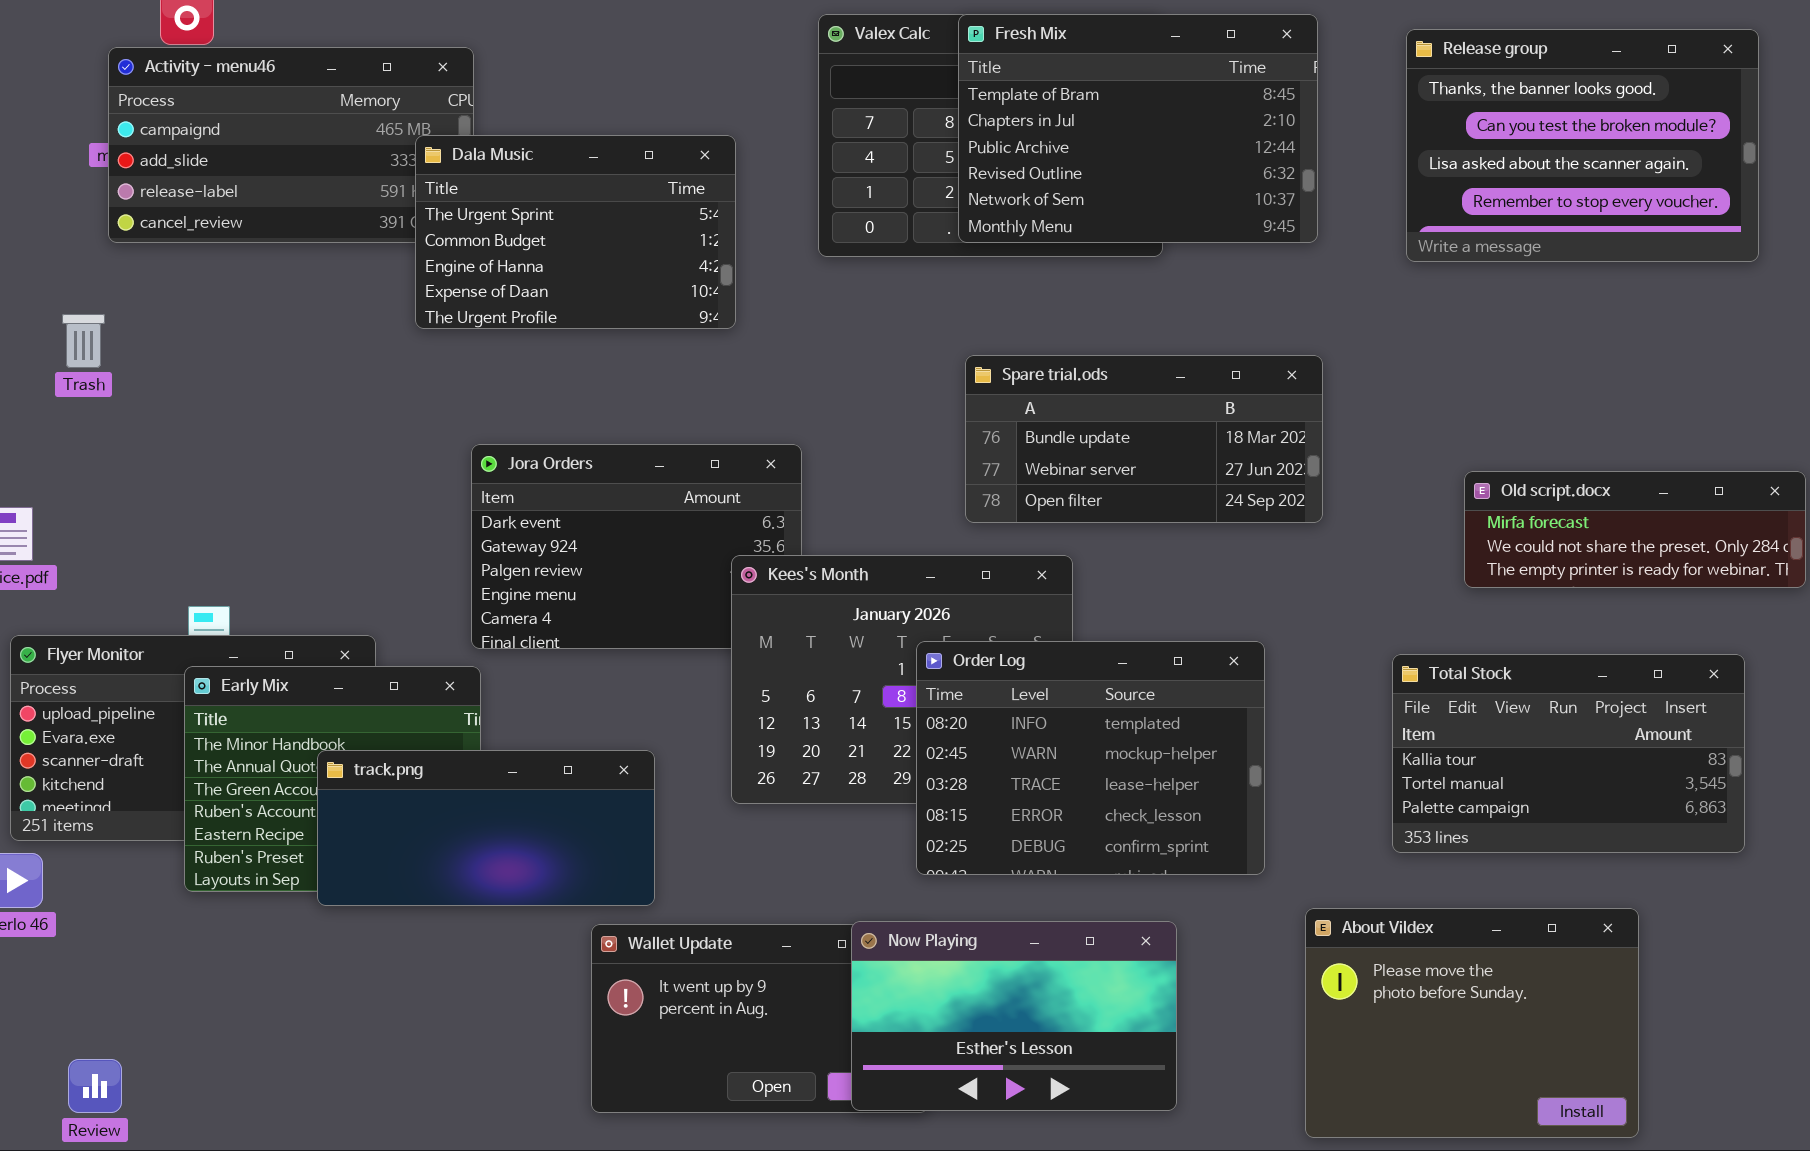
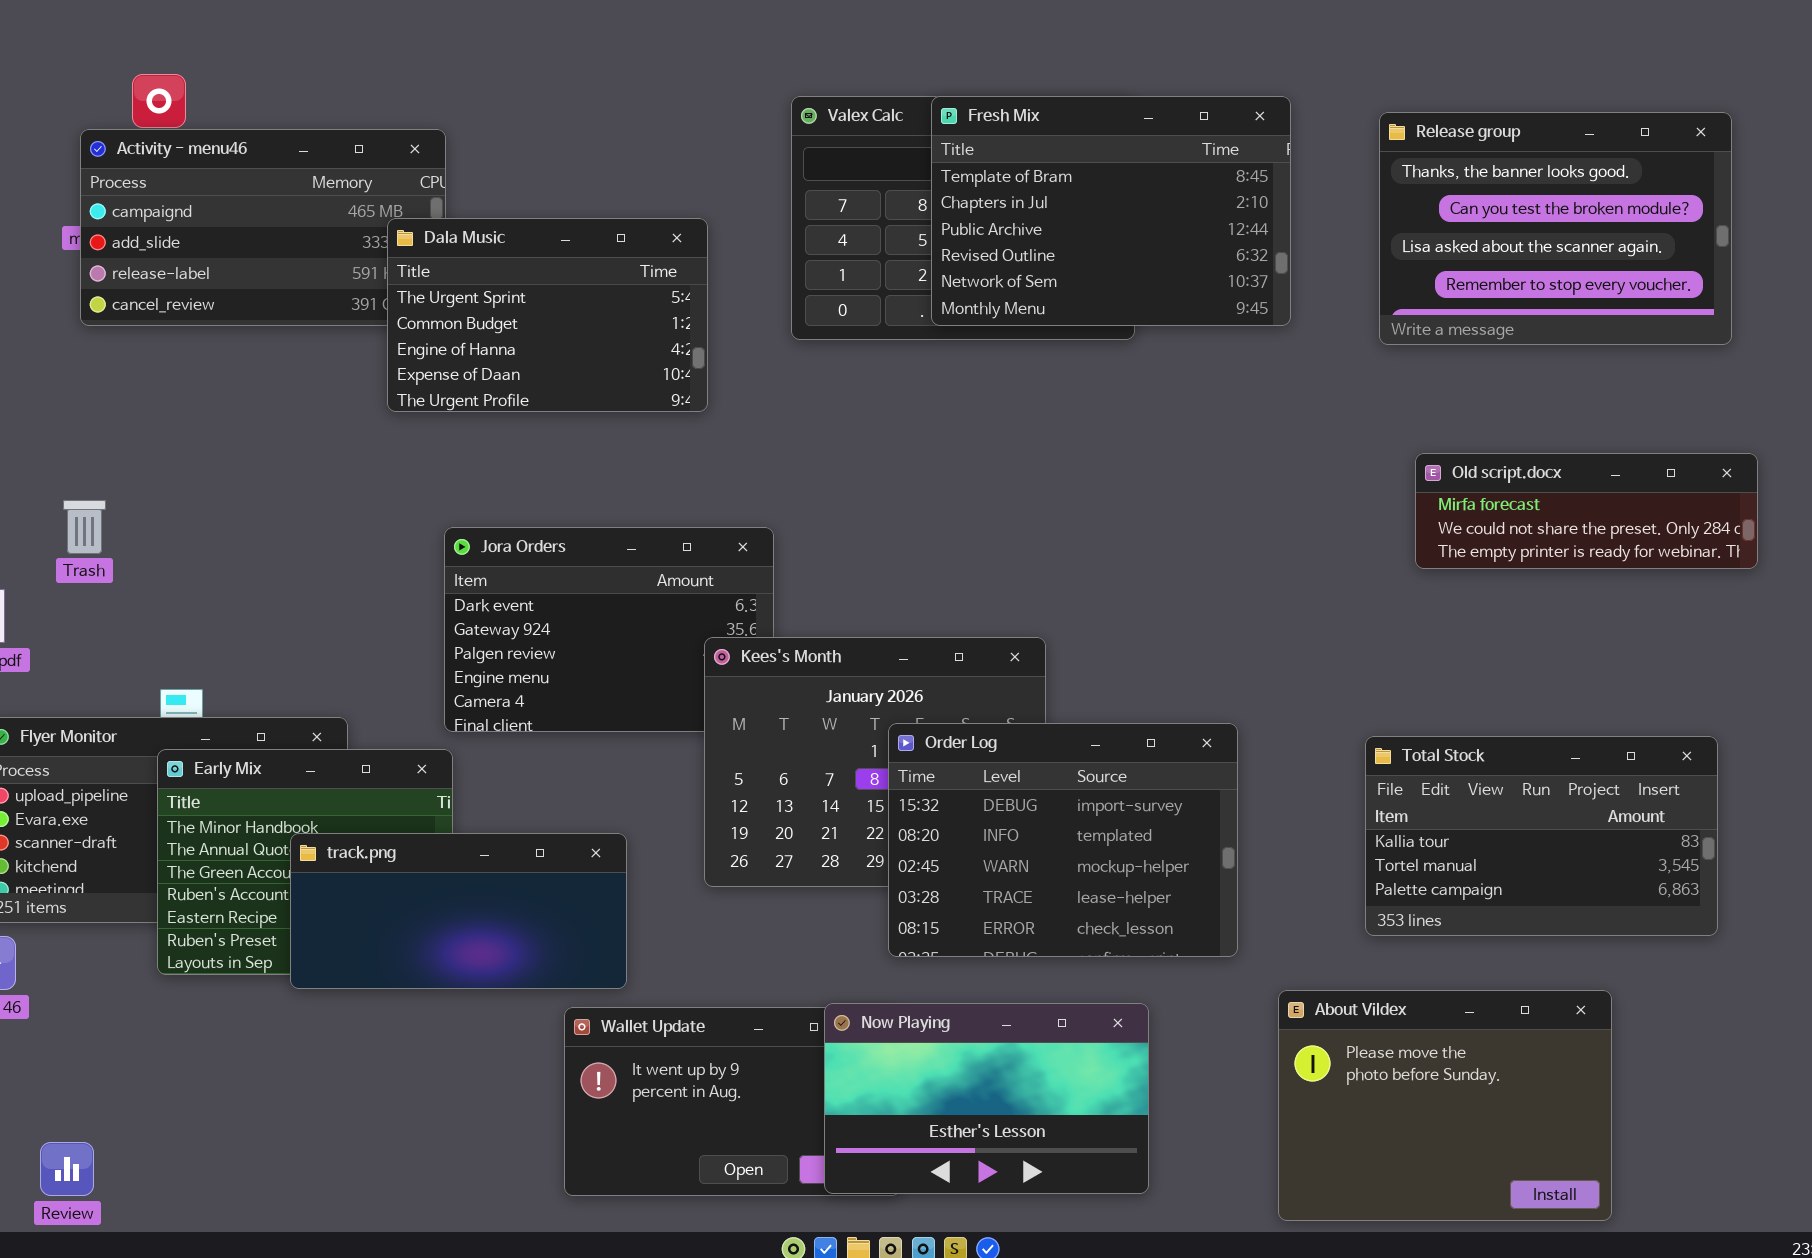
Trash: [62,314,105,368] -> [63,500,106,554], moved
Spare trial.ods: [965,355,1323,523] -> none, closed
Old script.docx: [1464,471,1806,588] -> [1415,453,1758,569], moved
Order Log: [916,641,1265,875] -> [888,723,1238,957], scrolled up 1 row

